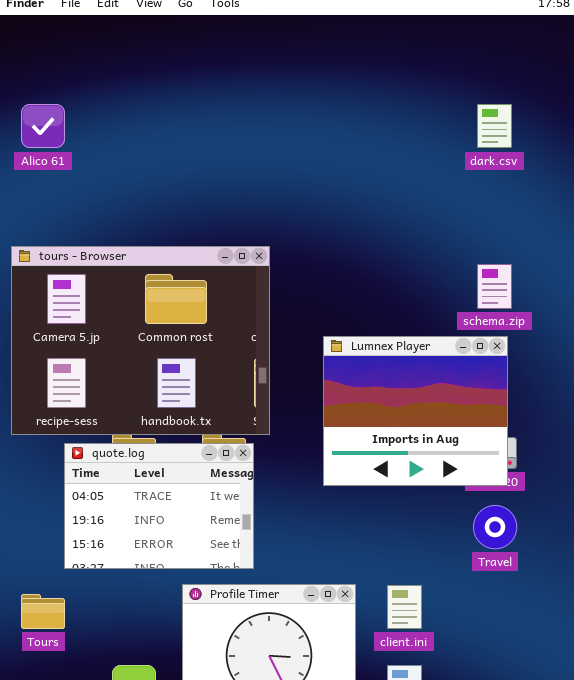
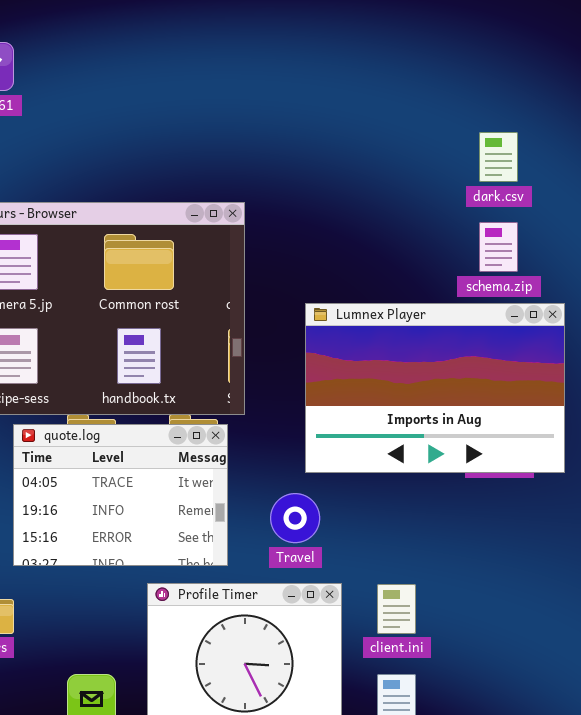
dark.csv: [477,104,512,148] -> [479,132,518,182], moved
Lumnex Player: [323,336,508,486] -> [305,303,565,473], resized
Travel: [473,505,517,549] -> [270,493,320,543], moved

